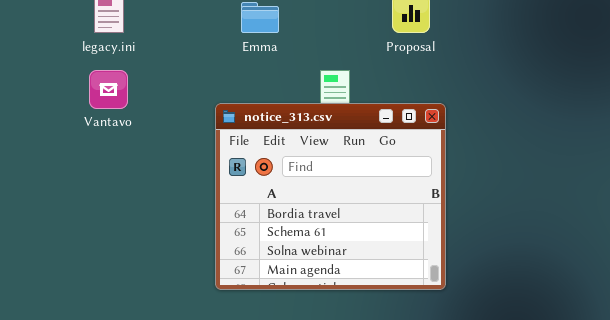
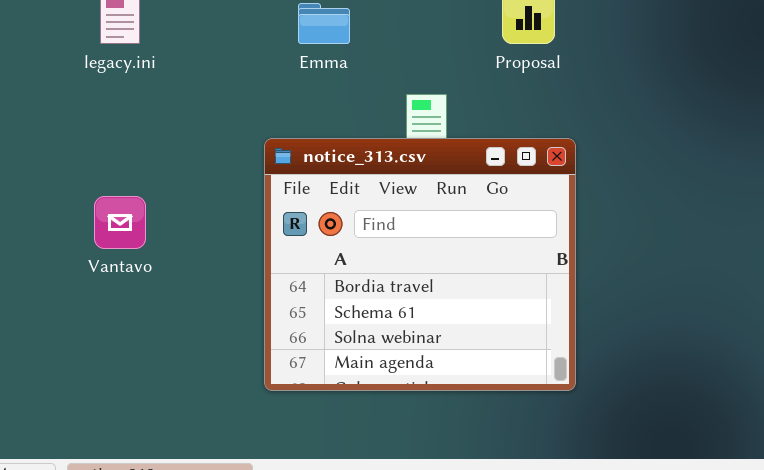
Vantavo: [89,70,128,109] -> [94,196,146,249], moved

